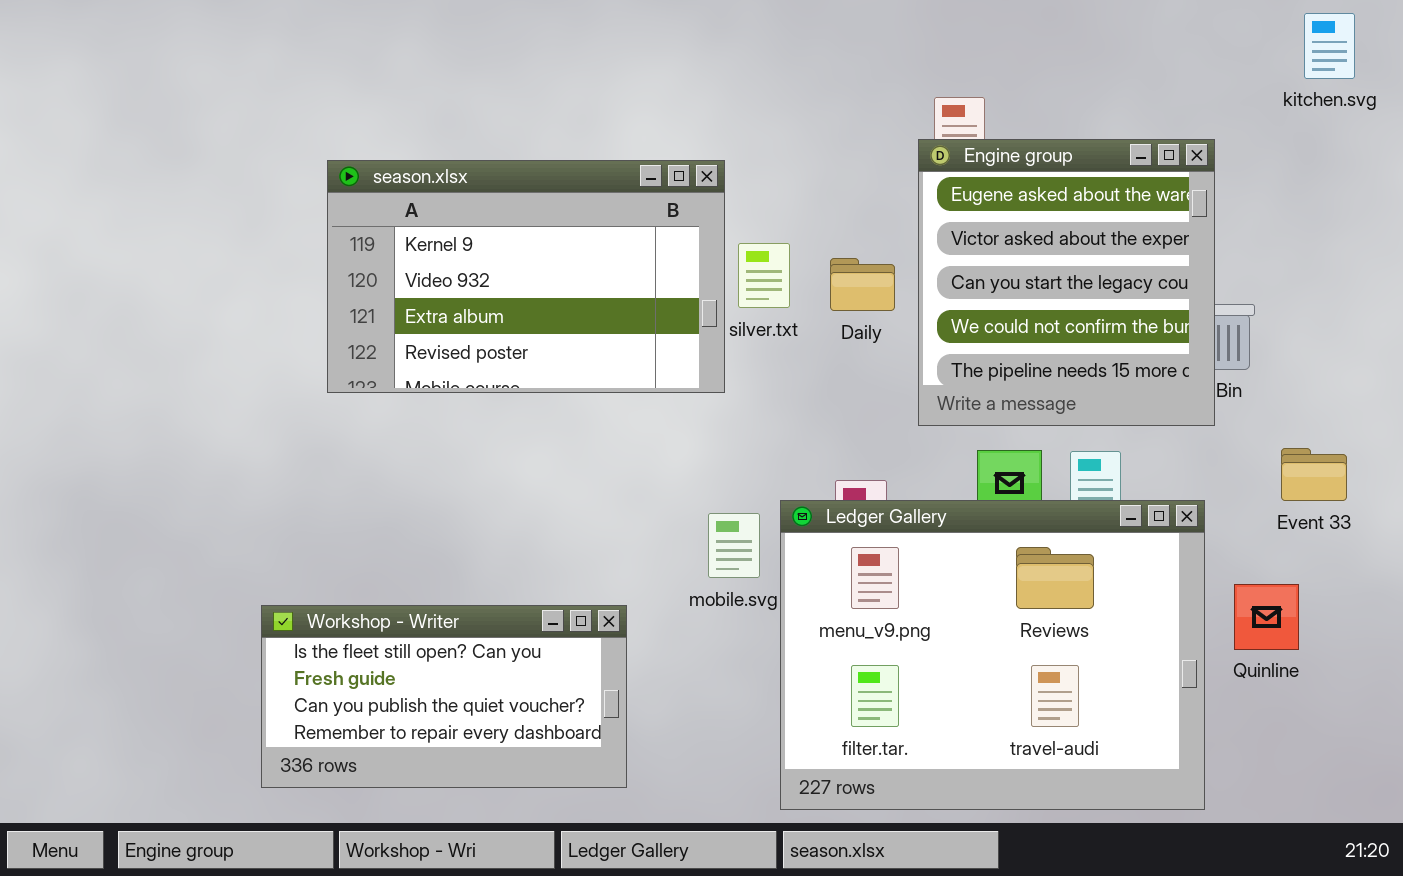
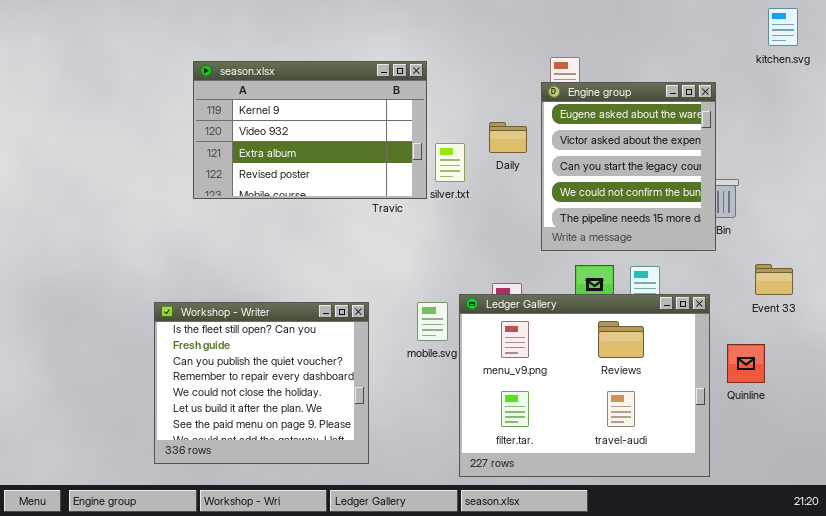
season.xlsx: [327,160,725,393] -> [193,61,427,199], moved
Daily: [830,258,895,311] -> [489,122,527,153], moved
Workshop - Writer: [261,605,627,788] -> [154,302,369,464], resized

